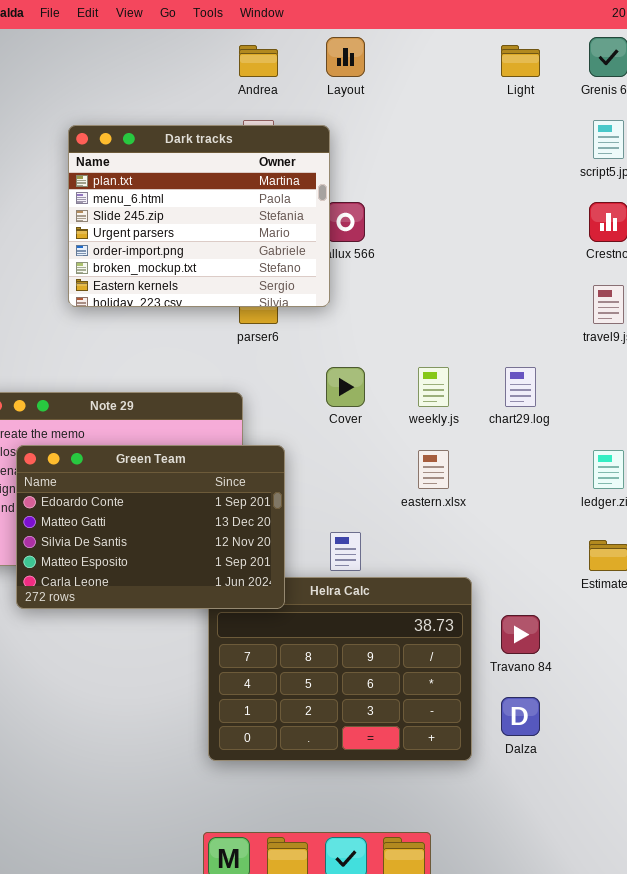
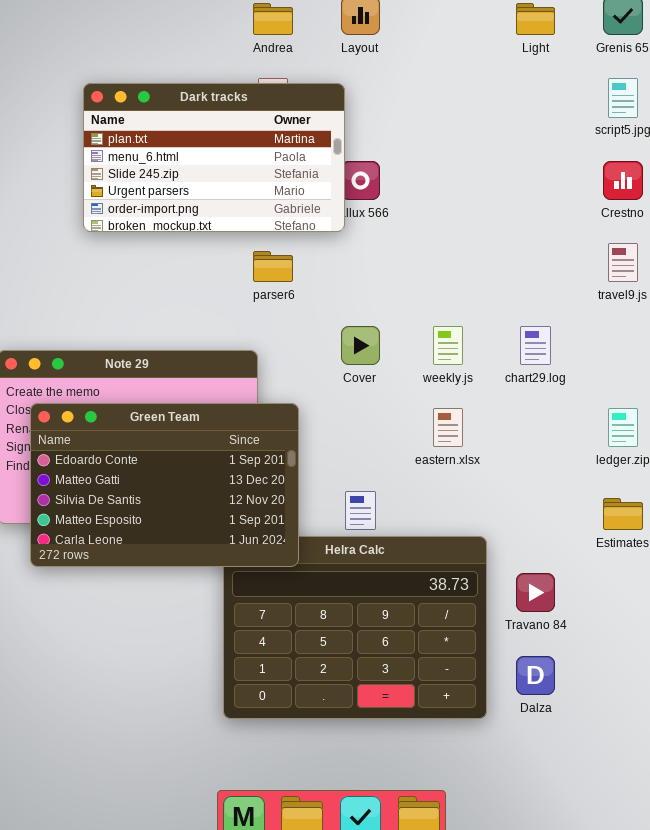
Dark tracks: [68,125,330,307] -> [83,83,345,232], resized

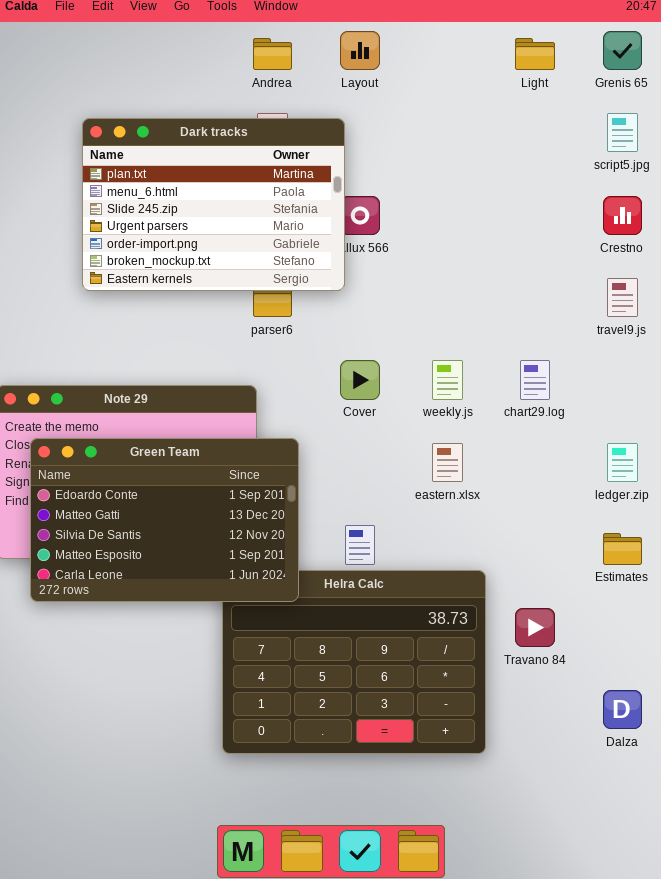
Dark tracks: [83,83,345,232] -> [82,118,345,291], resized
Dalza: [516,656,555,695] -> [603,690,642,729], moved

